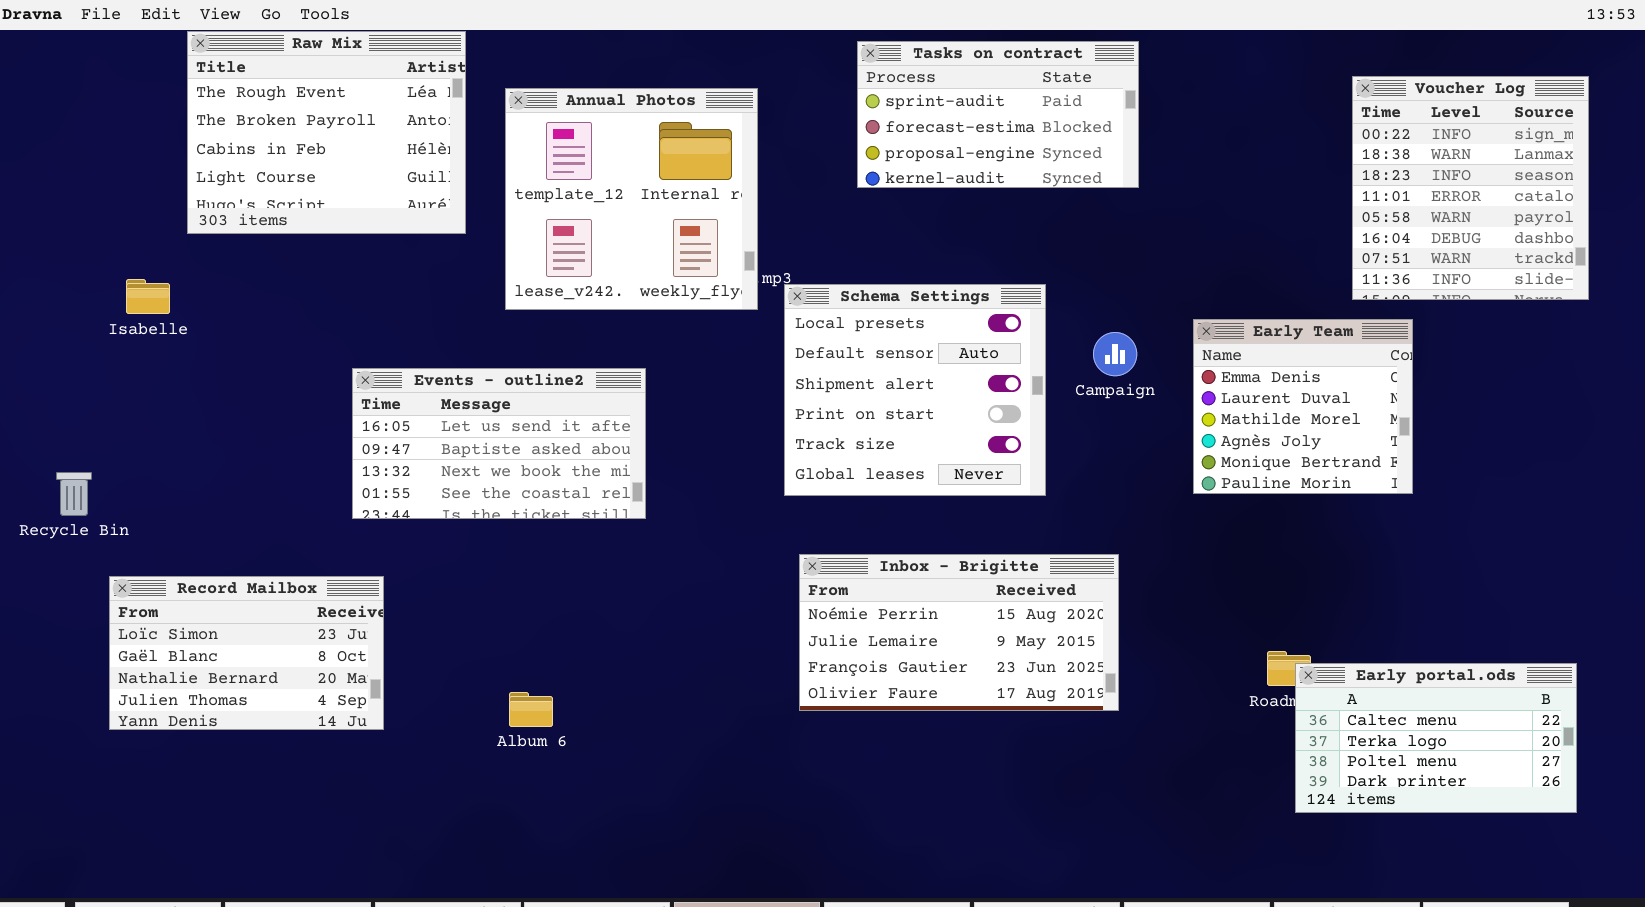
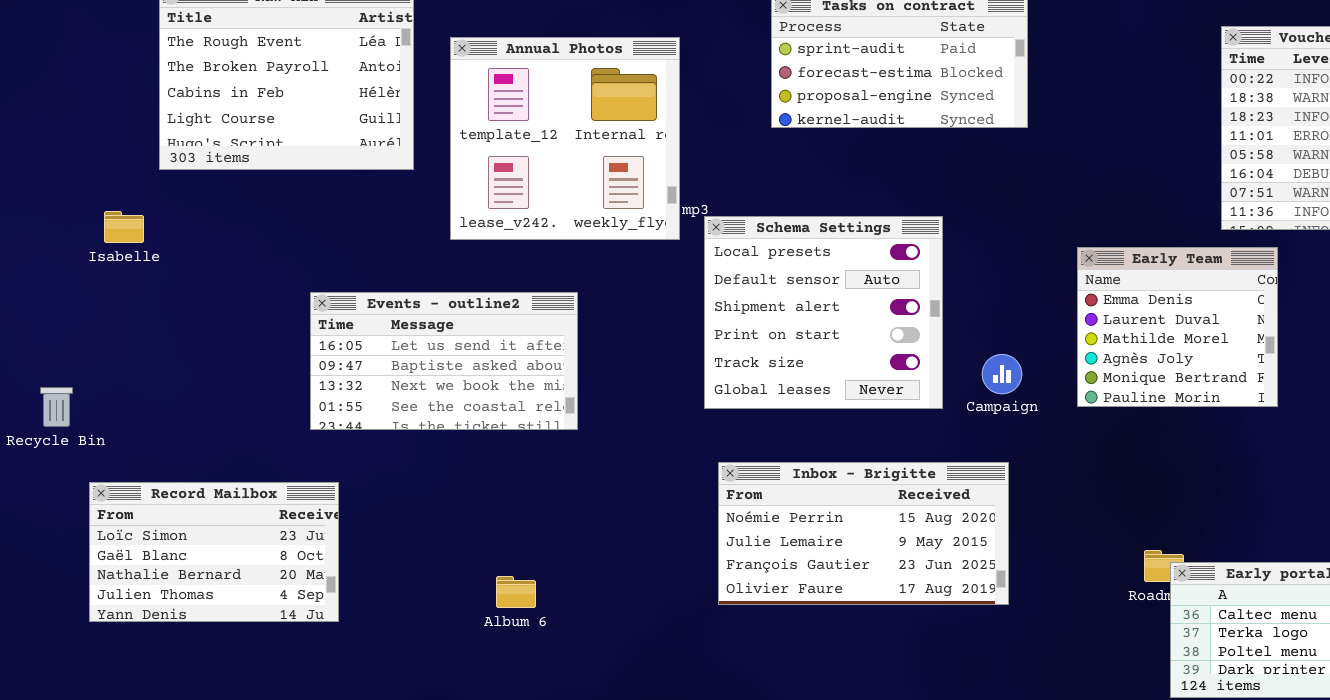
Campaign: [1093,332,1137,376] -> [982,354,1022,394], moved
Album 6: [509,692,553,727] -> [496,576,536,608], moved

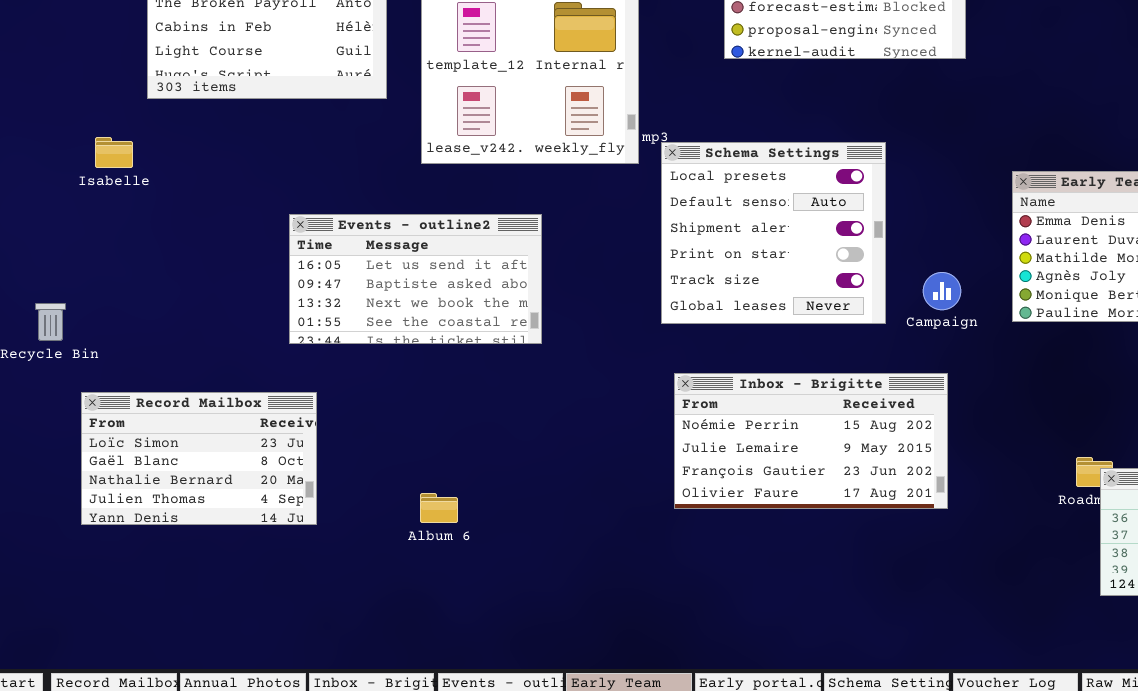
Album 6: [496,576,536,608] -> [420,493,458,523], moved

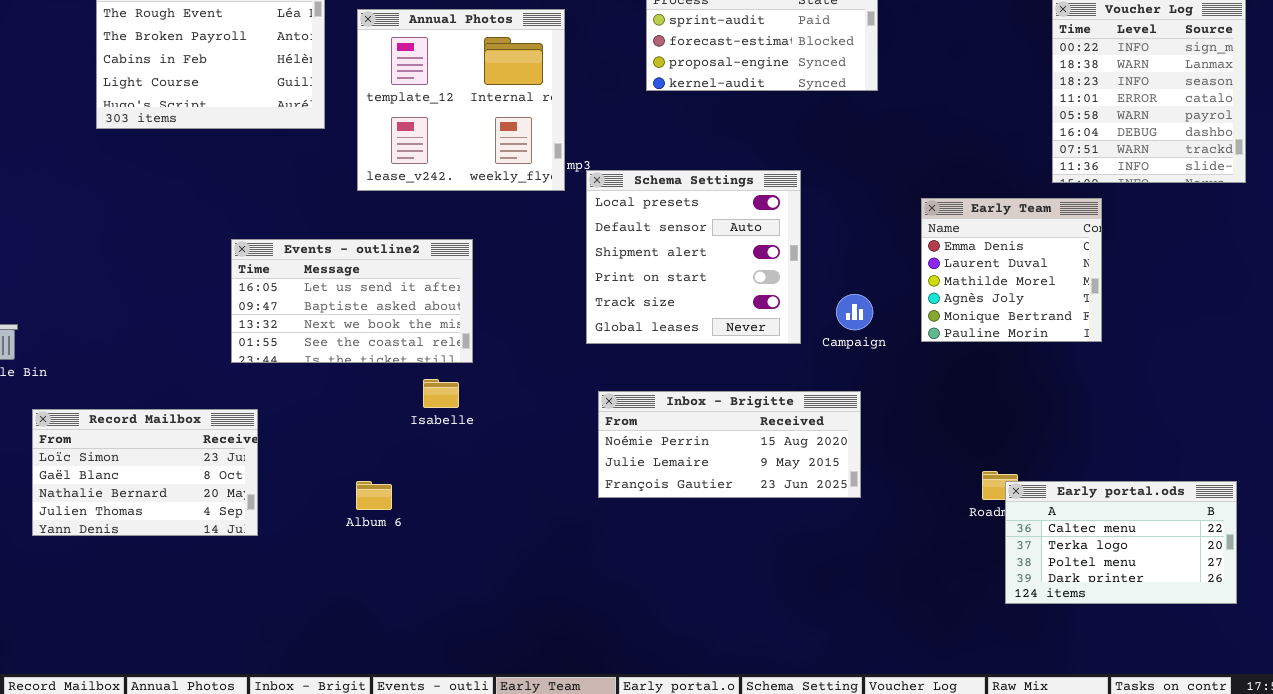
Isabelle: [95,137,133,168] -> [423,379,459,408], moved
Inbox - Brigitte: [674,373,948,509] -> [598,391,861,498], resized
Album 6: [420,493,458,523] -> [356,481,392,510], moved

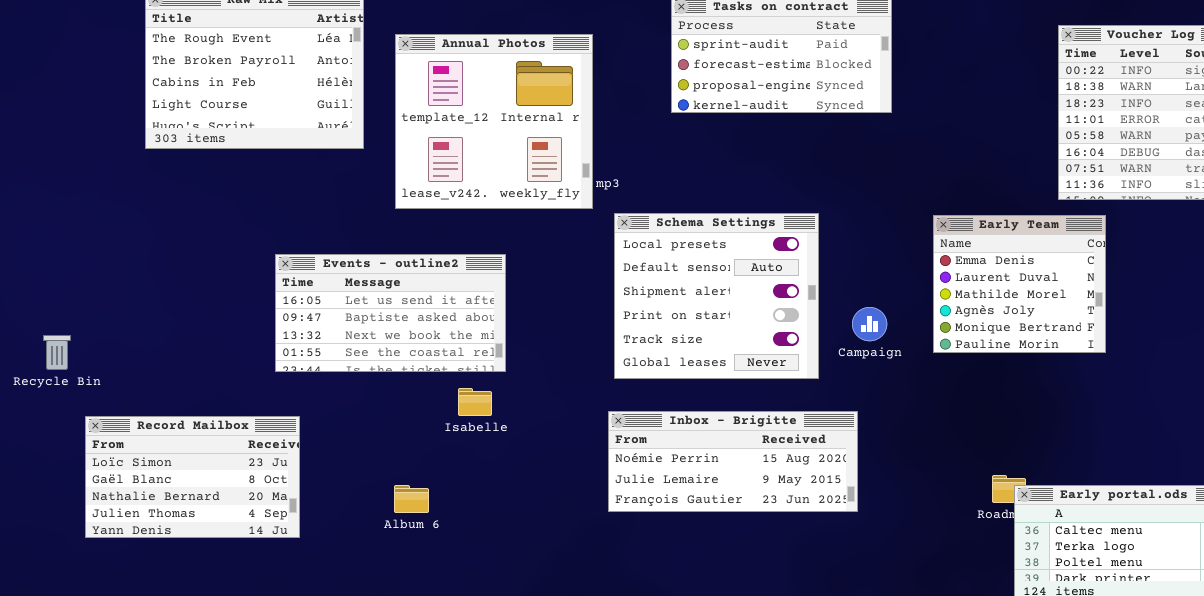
Schema Settings: [586,170,801,344] -> [614,213,819,379], moved
Inbox - Brigitte: [598,391,861,498] -> [608,411,858,512], moved

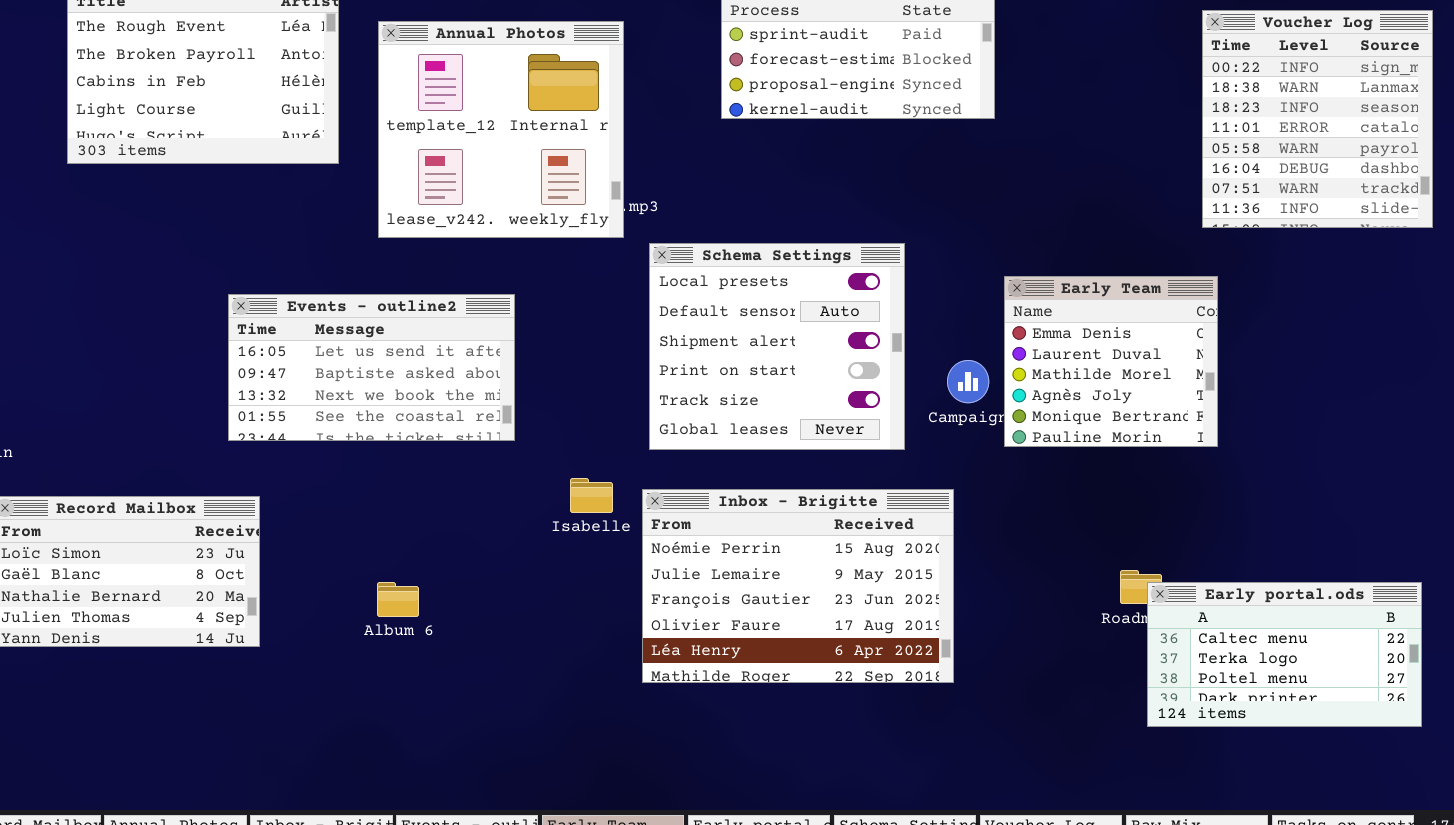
Early Team: [933,215,1106,353] -> [1004,276,1218,447], moved
Isabelle: [458,388,492,416] -> [570,478,613,513], moved
Inbox - Brigitte: [608,411,858,512] -> [642,489,954,683], resized

